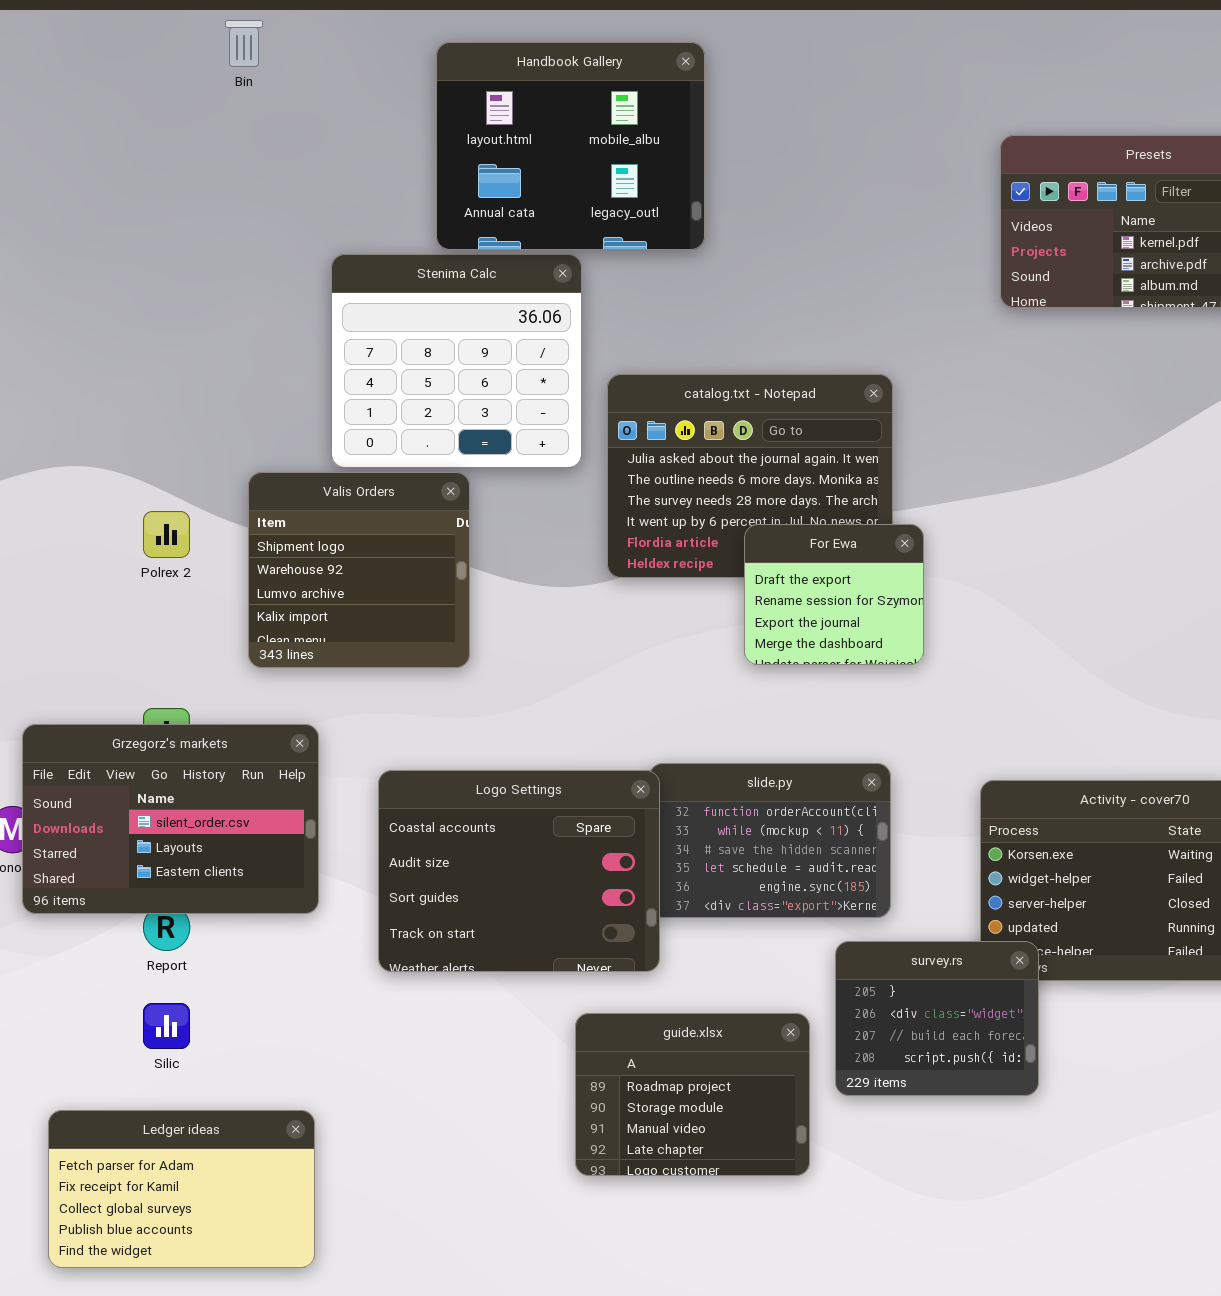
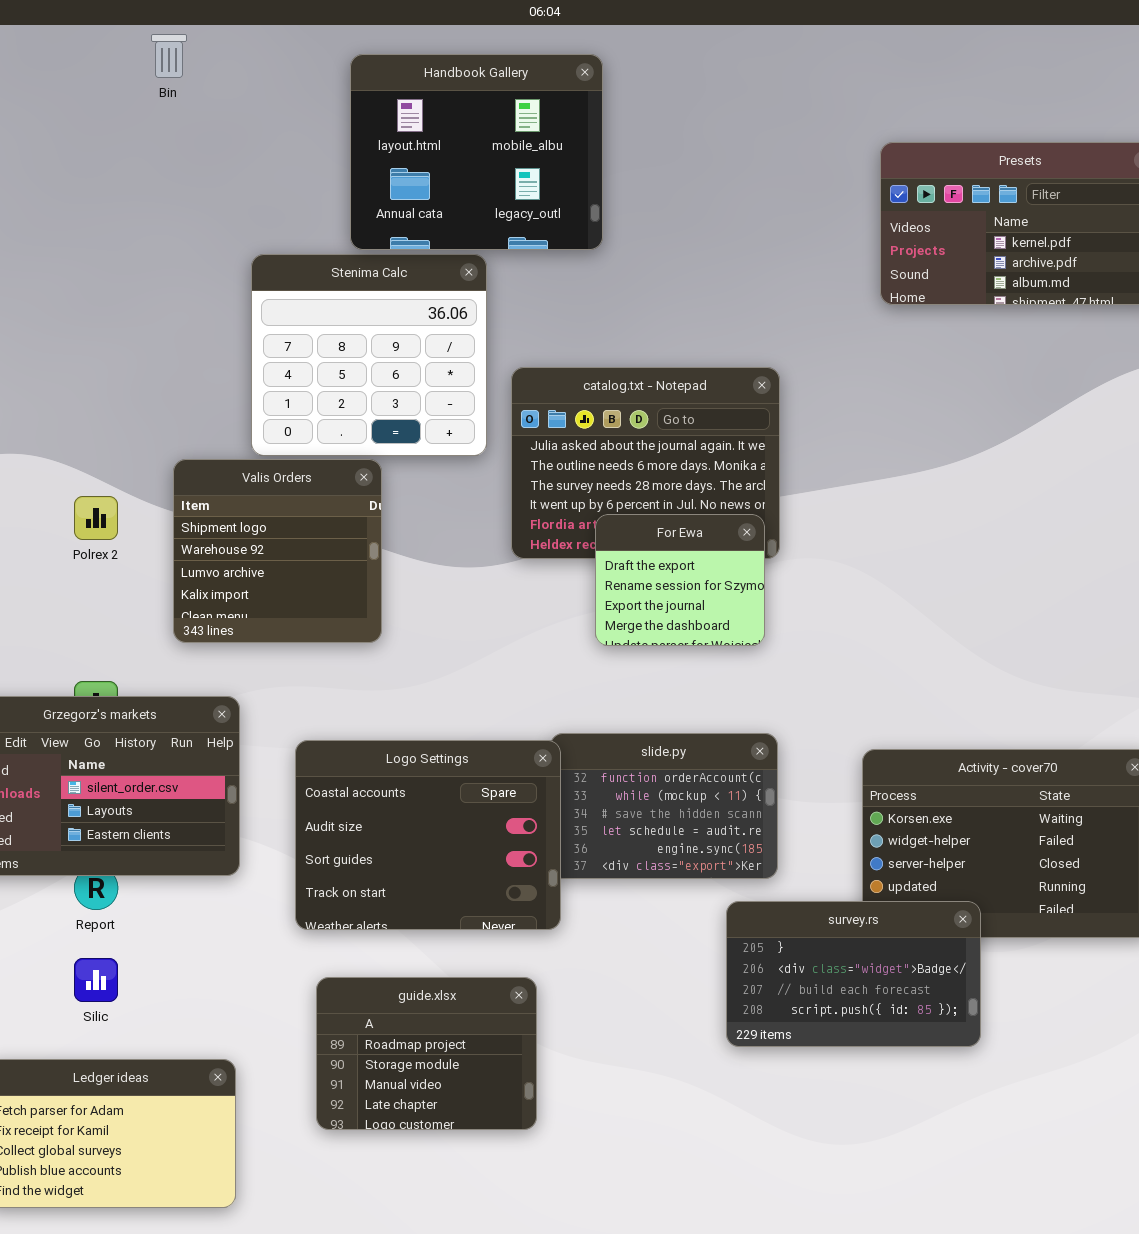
For Ewa: [744,524,924,665] -> [595,514,765,646], moved
survey.rs: [835,941,1039,1096] -> [726,901,981,1047], resized
guide.xlsx: [575,1013,810,1176] -> [316,977,537,1130], moved

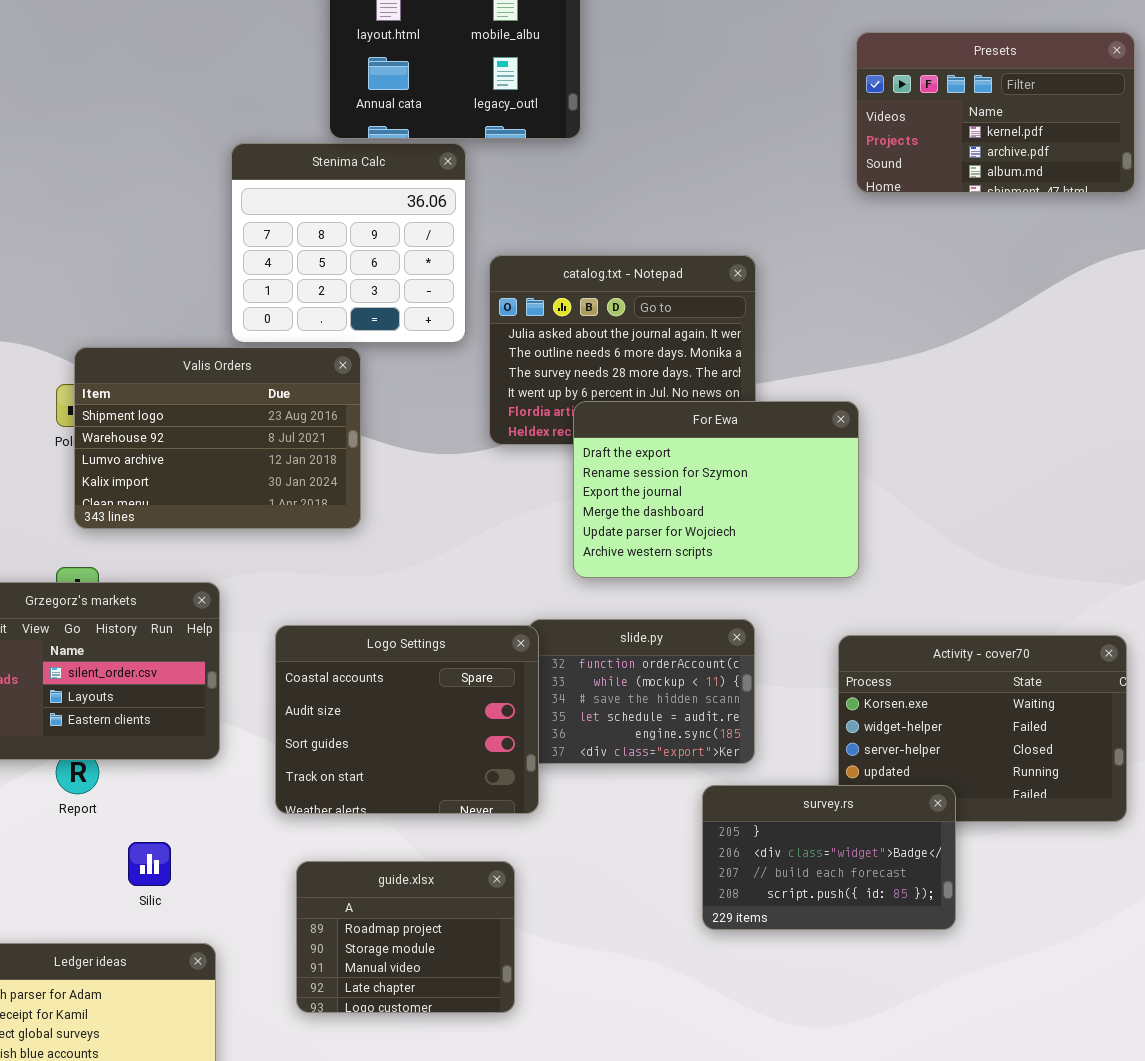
Valis Orders: [173,459,382,643] -> [74,347,361,529], resized
For Ewa: [595,514,765,646] -> [573,401,859,578], resized
Silic: [74,958,118,1002] -> [128,842,171,886], moved

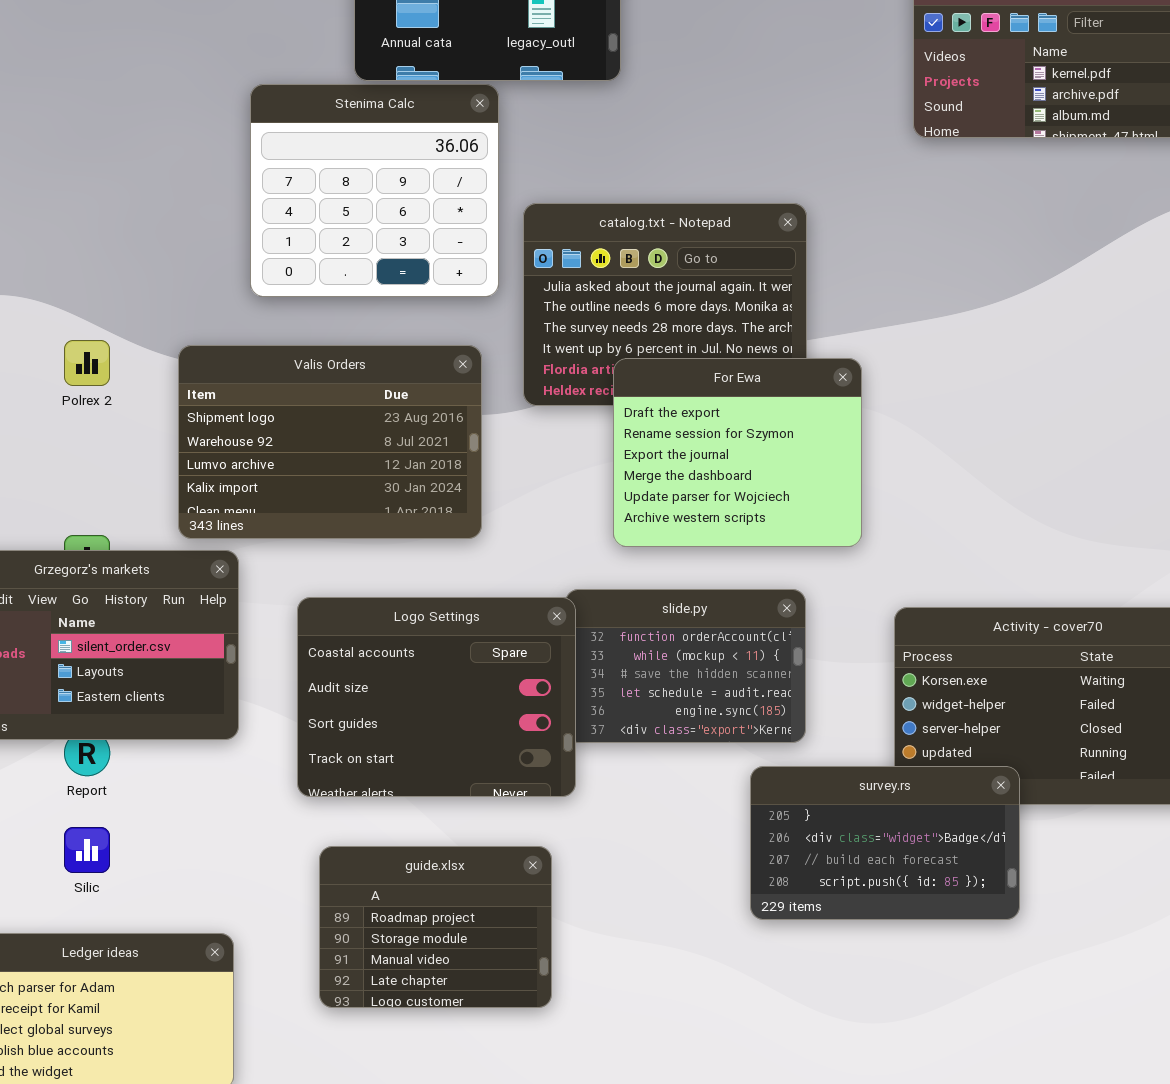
Valis Orders: [74,347,361,529] -> [178,345,482,539], moved
For Ewa: [573,401,859,578] -> [613,358,862,547], resized
Silic: [128,842,171,886] -> [64,827,110,873], moved

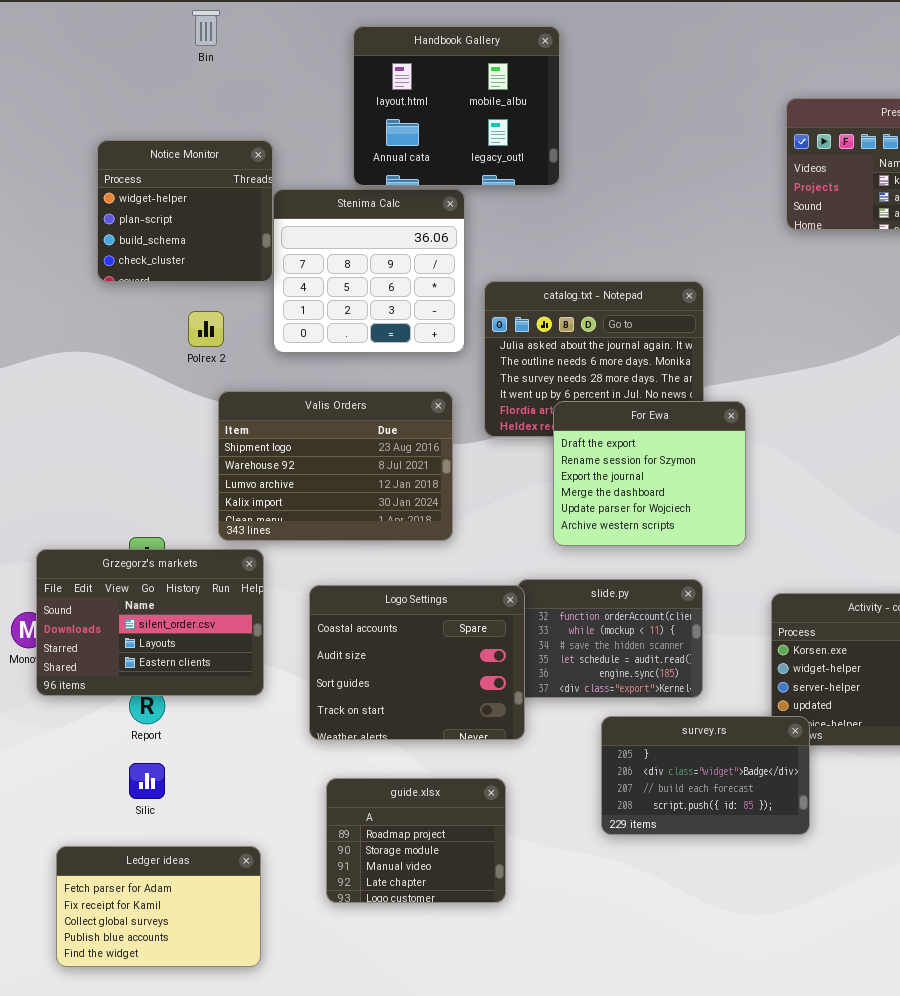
Notice Monitor: none -> [97,140,273,282], opened
Polrex 2: [64,340,110,386] -> [188,311,224,347], moved
survey.rs: [750,766,1020,920] -> [601,716,810,835], moved

